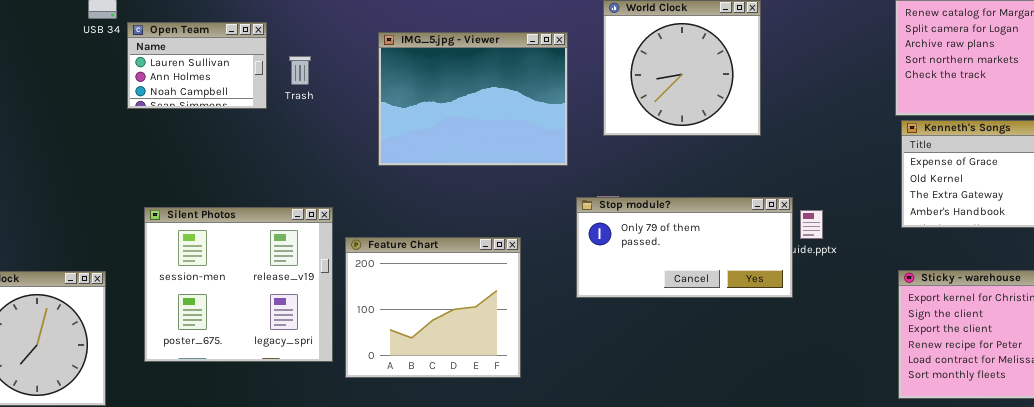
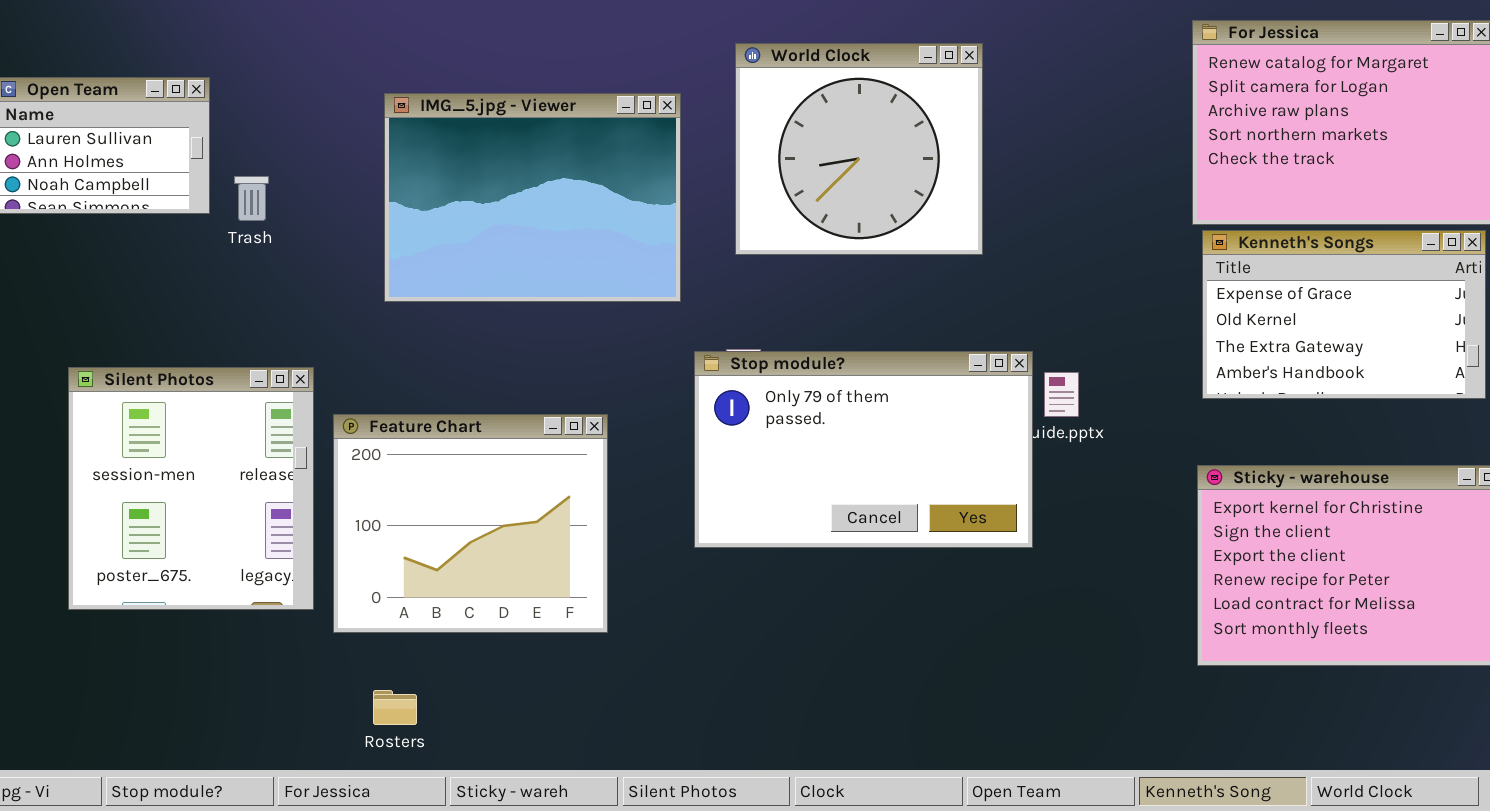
Trash: [289,56,311,85] -> [234,176,269,221], moved
Stop module?: [576,197,793,298] -> [694,351,1033,548], resized
Silent Photos: [144,207,333,362] -> [68,367,314,610], resized

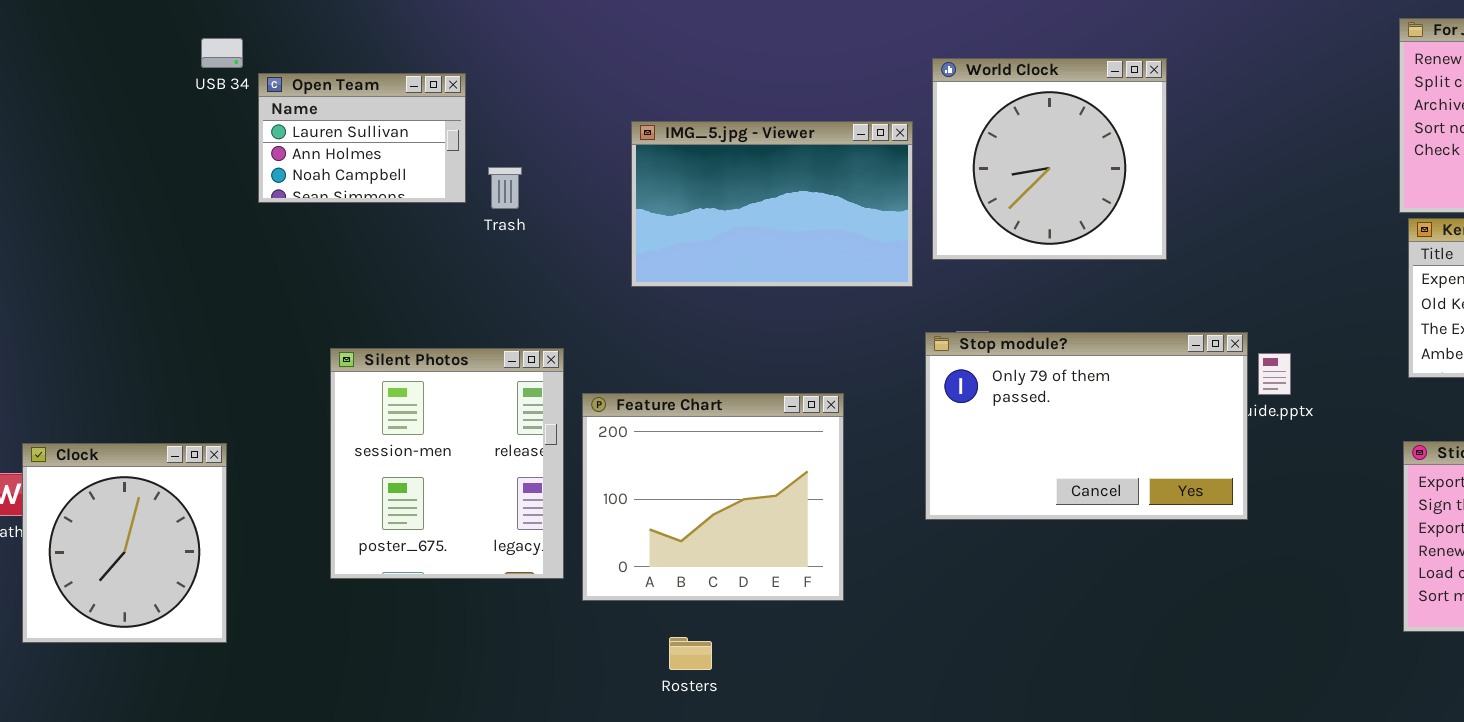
World Clock: [735,43,983,255] -> [932,58,1167,260], moved
IMG_5.jpg - Viewer: [384,93,681,302] -> [631,121,913,287], resized
Rosters: [373,690,417,725] -> [669,637,712,670], moved

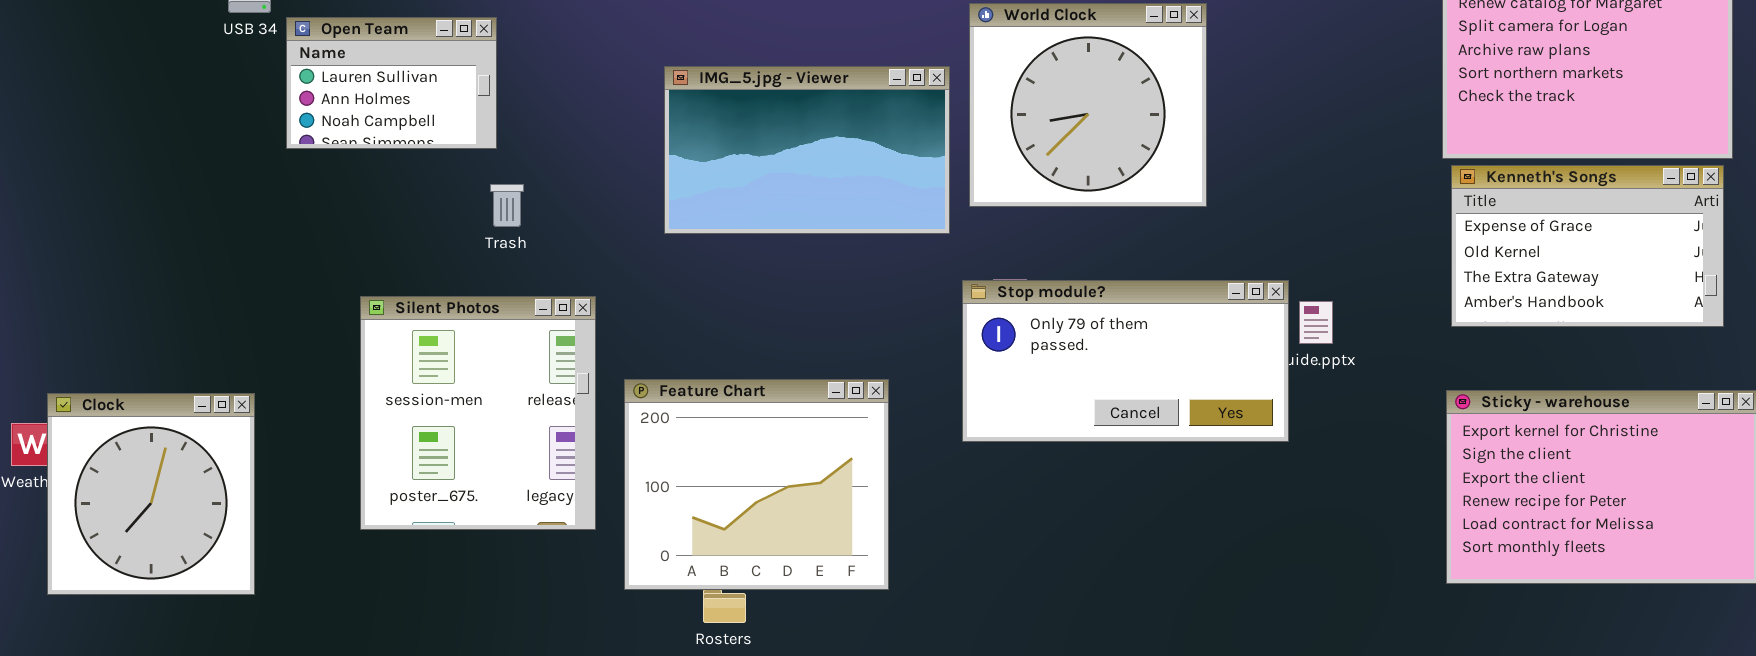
Trash: [488,167,522,209] -> [490,184,524,227], moved
Stop module?: [925,332,1248,520] -> [962,280,1289,442], resized
Feature Chart: [582,393,844,601] -> [624,379,889,590], moved

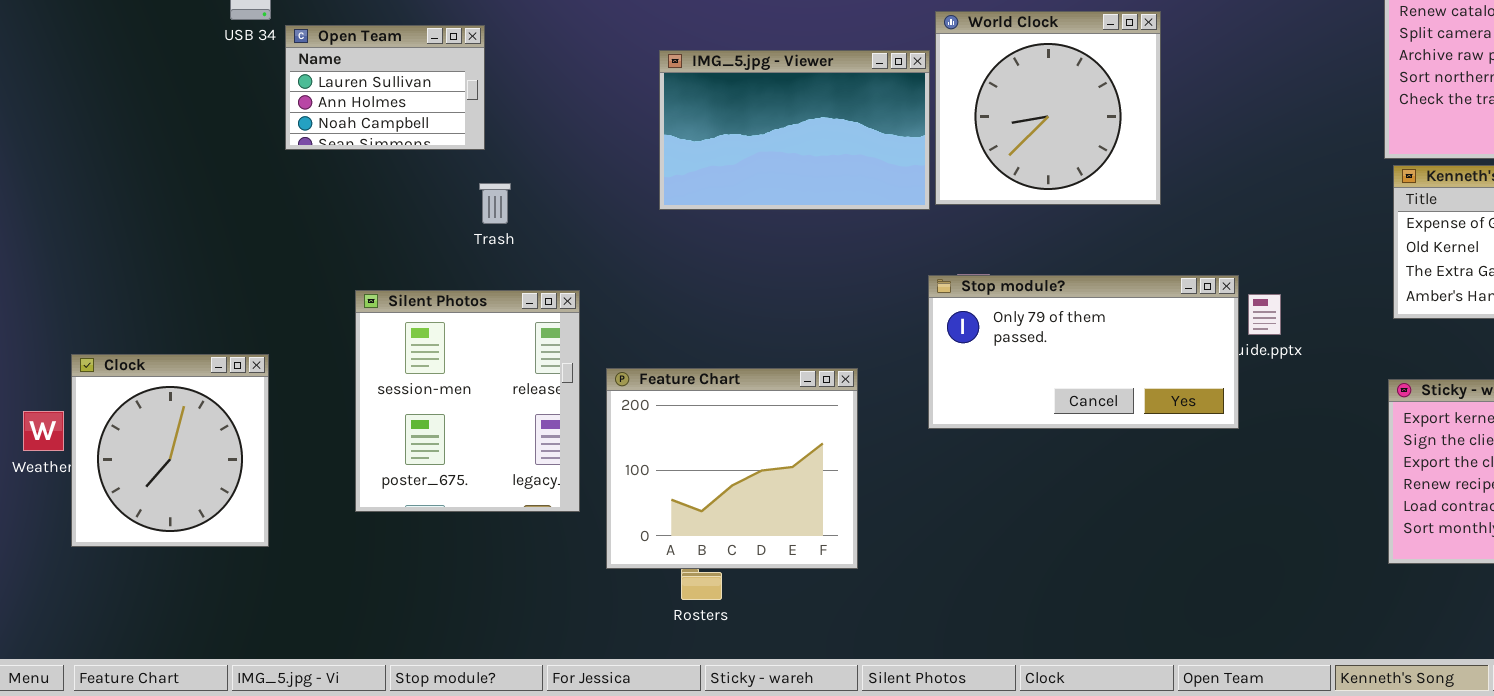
IMG_5.jpg - Viewer: [664,66,950,234] -> [659,50,930,210], moved
Clock: [47,393,255,595] -> [71,354,269,547], moved

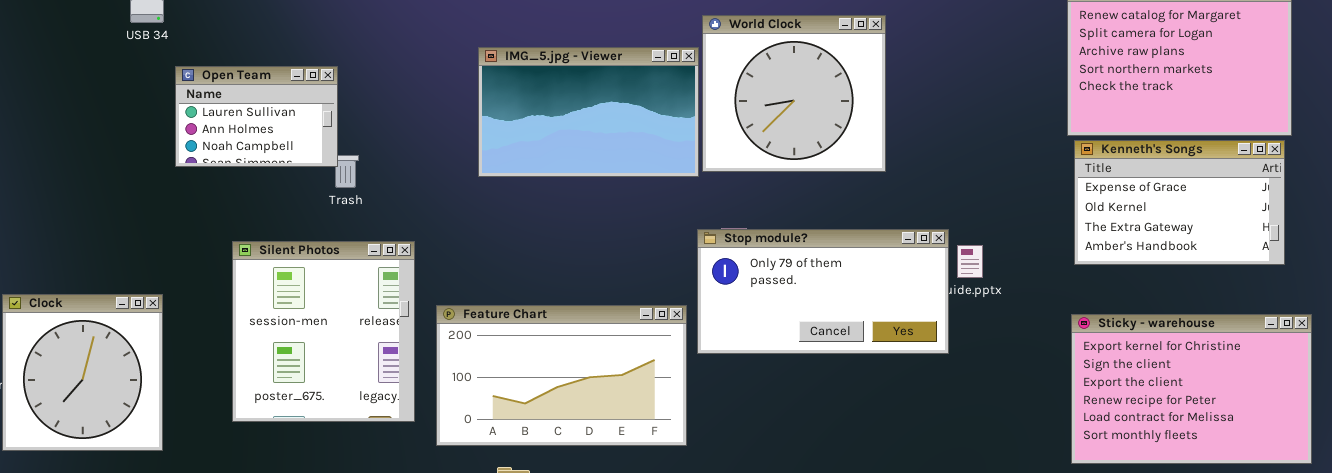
Open Team: [285,25,485,150] -> [175,66,338,167], moved
Feature Chart: [606,368,858,569] -> [436,305,687,446], resized

